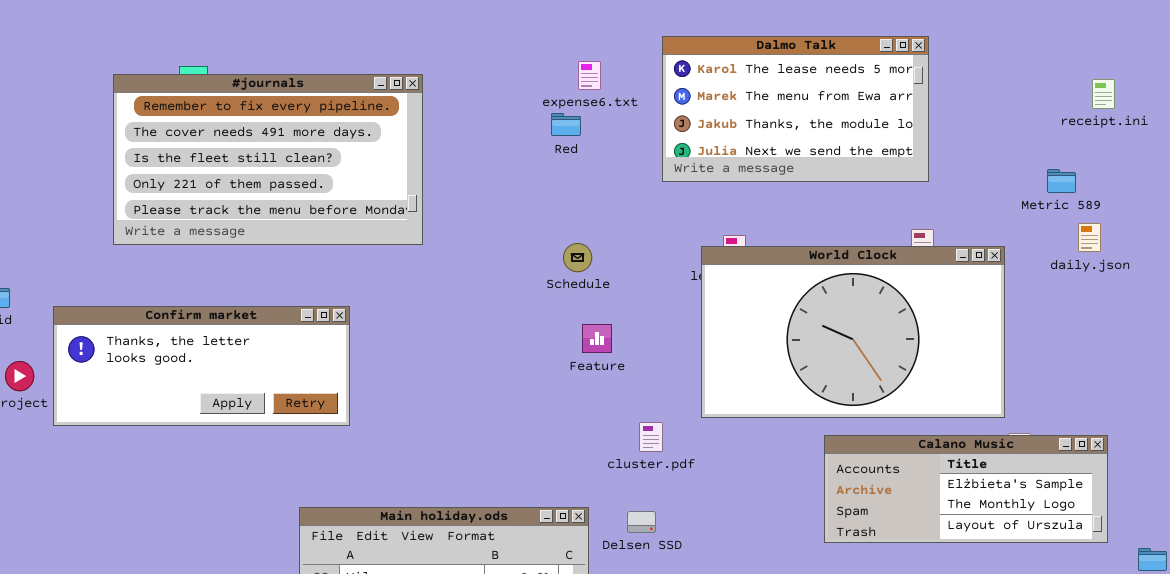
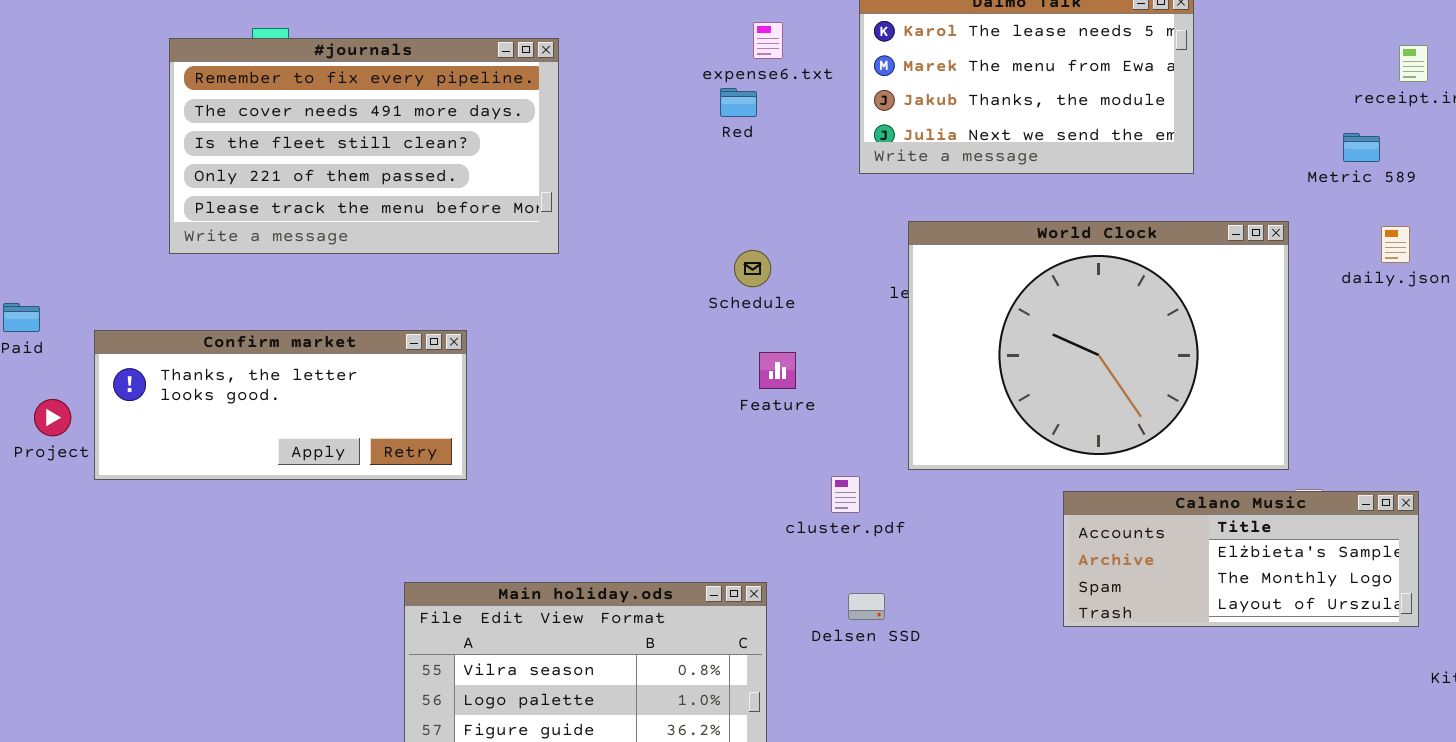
Metric 589: [1047,169,1076,193] -> [1343,133,1380,162], moved
World Clock: [701,246,1005,418] -> [908,221,1289,470], resized
Delsen SSD: [627,511,656,533] -> [848,593,885,620], moved

